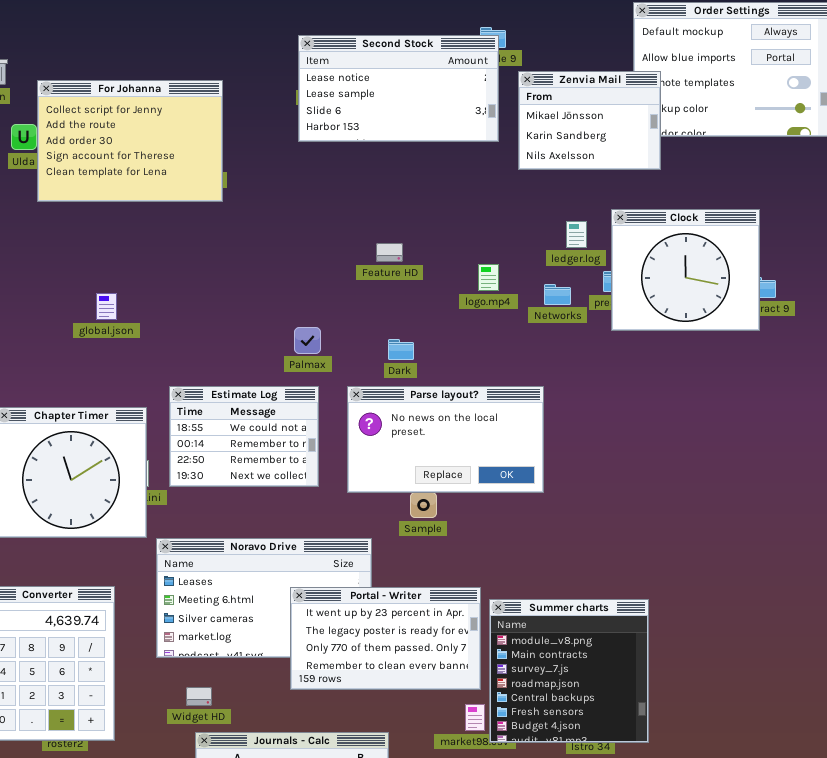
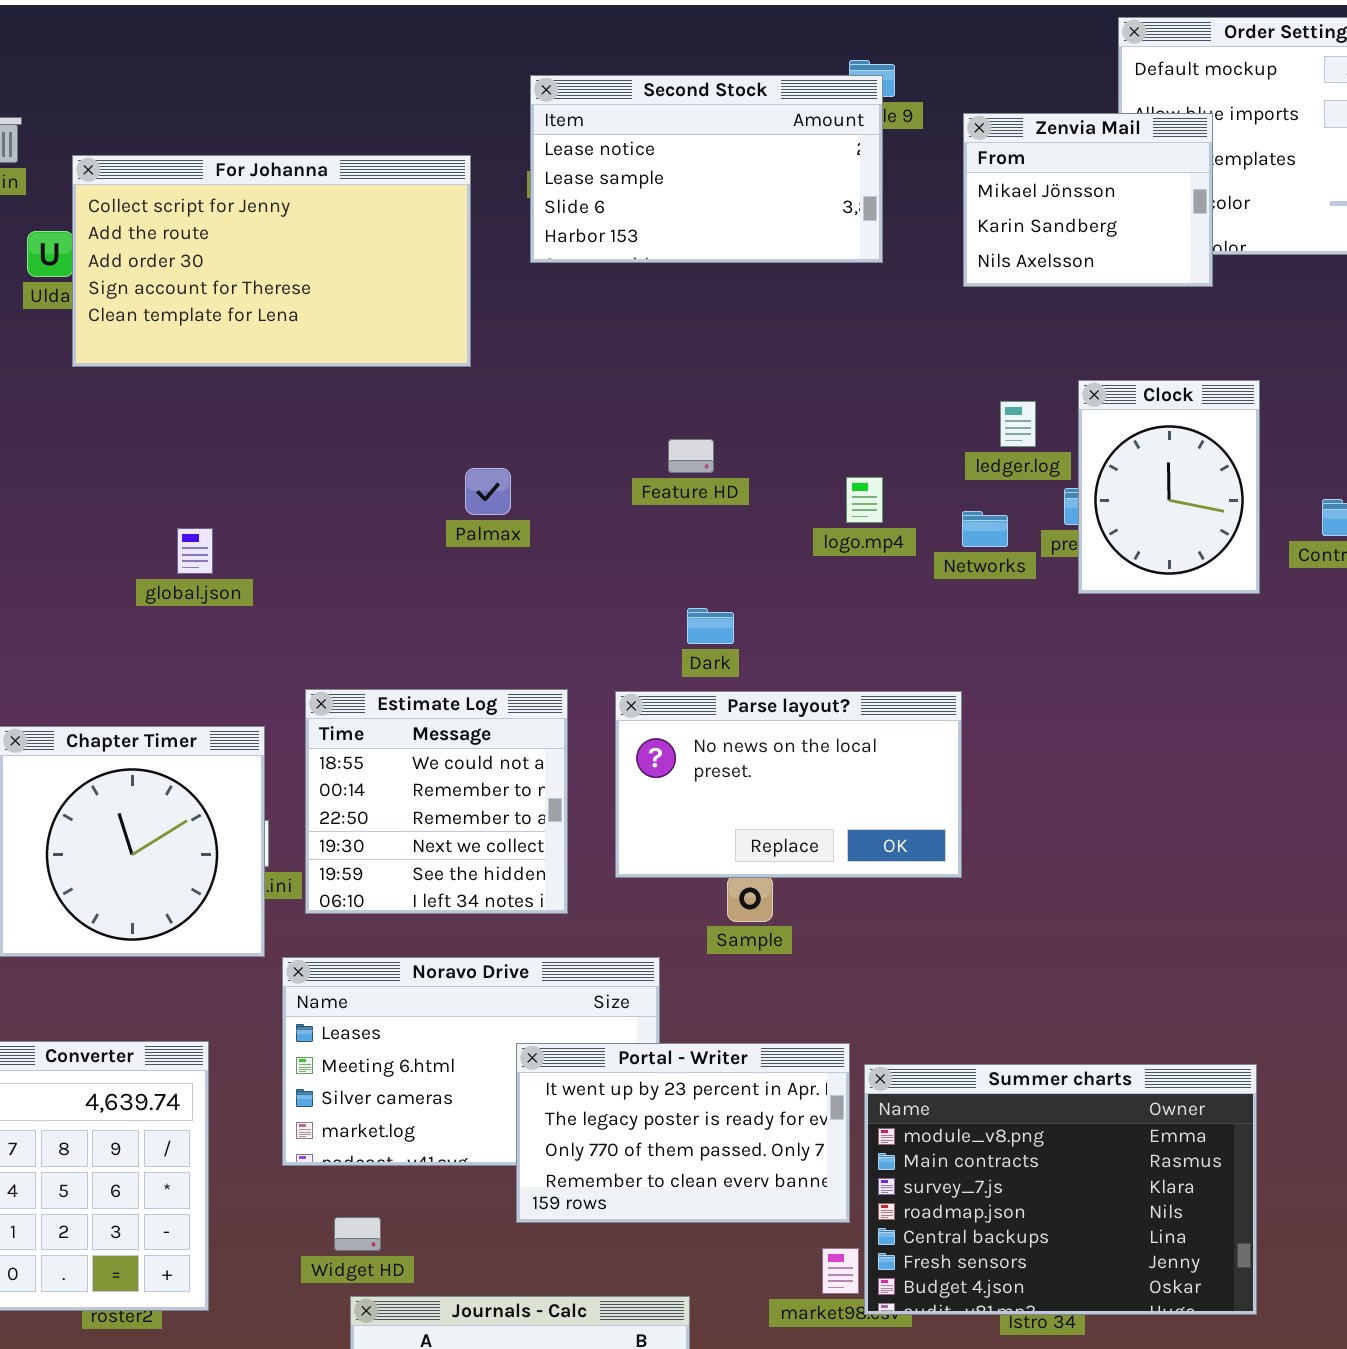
Zenvia Mail: [518,71,661,170] -> [963,113,1213,287], moved
For Johanna: [37,80,223,202] -> [72,155,471,367], resized
Clock: [611,209,760,331] -> [1078,380,1260,594], resized
Palmax: [294,327,321,354] -> [465,468,511,515], moved
Estimate Log: [169,386,319,487] -> [305,689,568,914], resized
Summer charts: [489,599,649,743] -> [864,1064,1257,1315], resized

